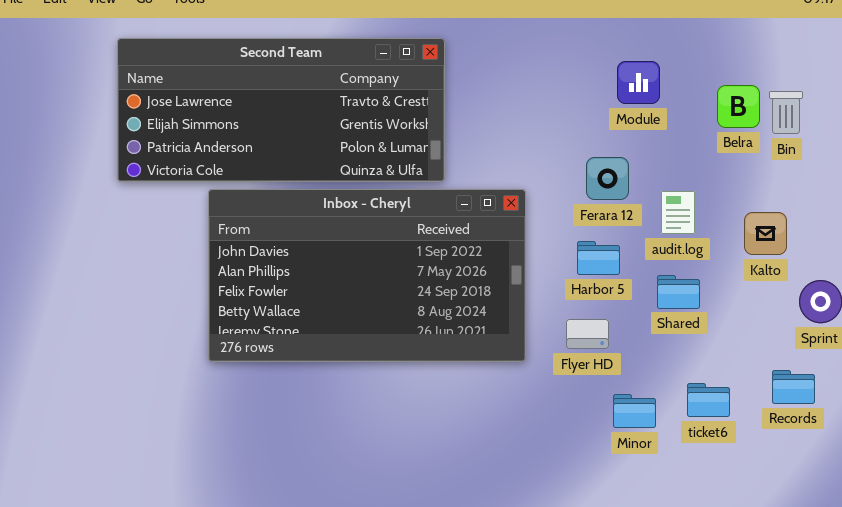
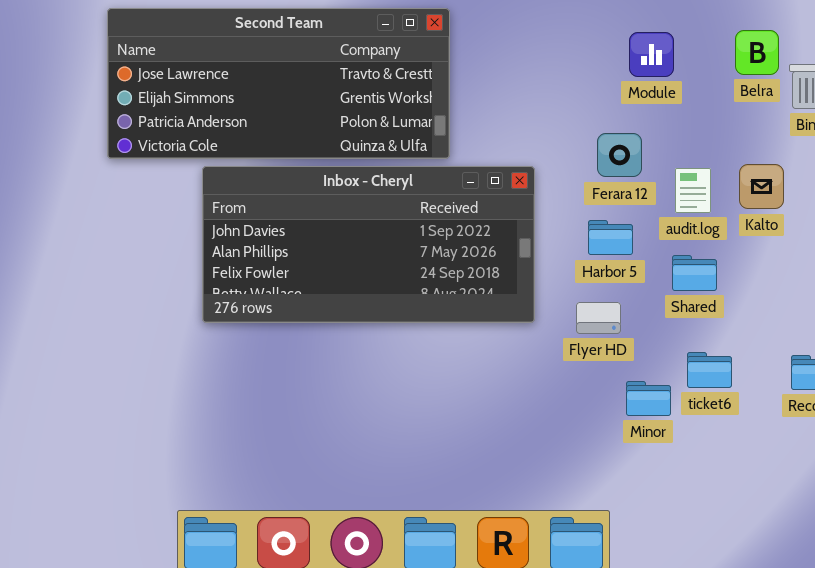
Belra: [717,85,760,128] -> [735,30,779,75], moved
Inbox - Cheryl: [208,189,526,362] -> [202,166,535,323], resized
Kalto: [744,212,787,255] -> [739,164,784,209], moved
ticket6: [687,383,730,417] -> [687,352,732,388], moved

